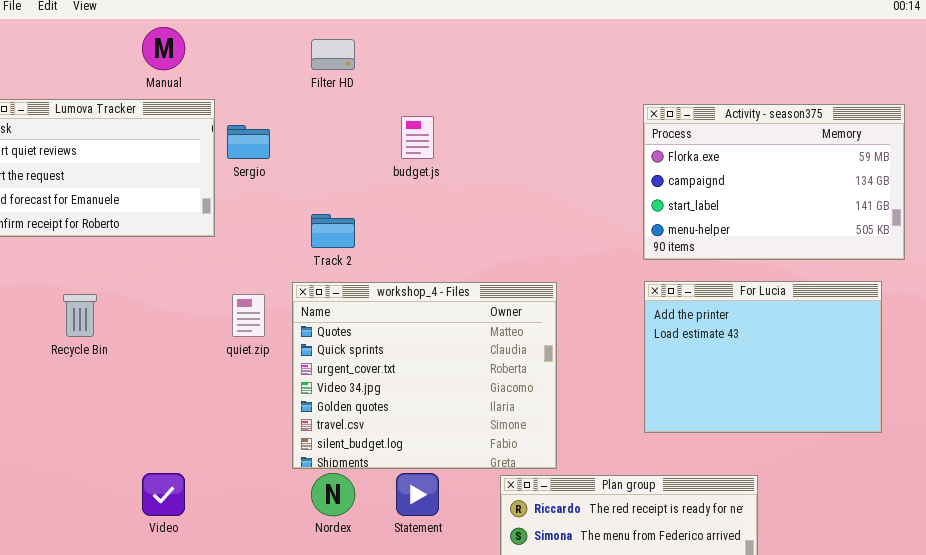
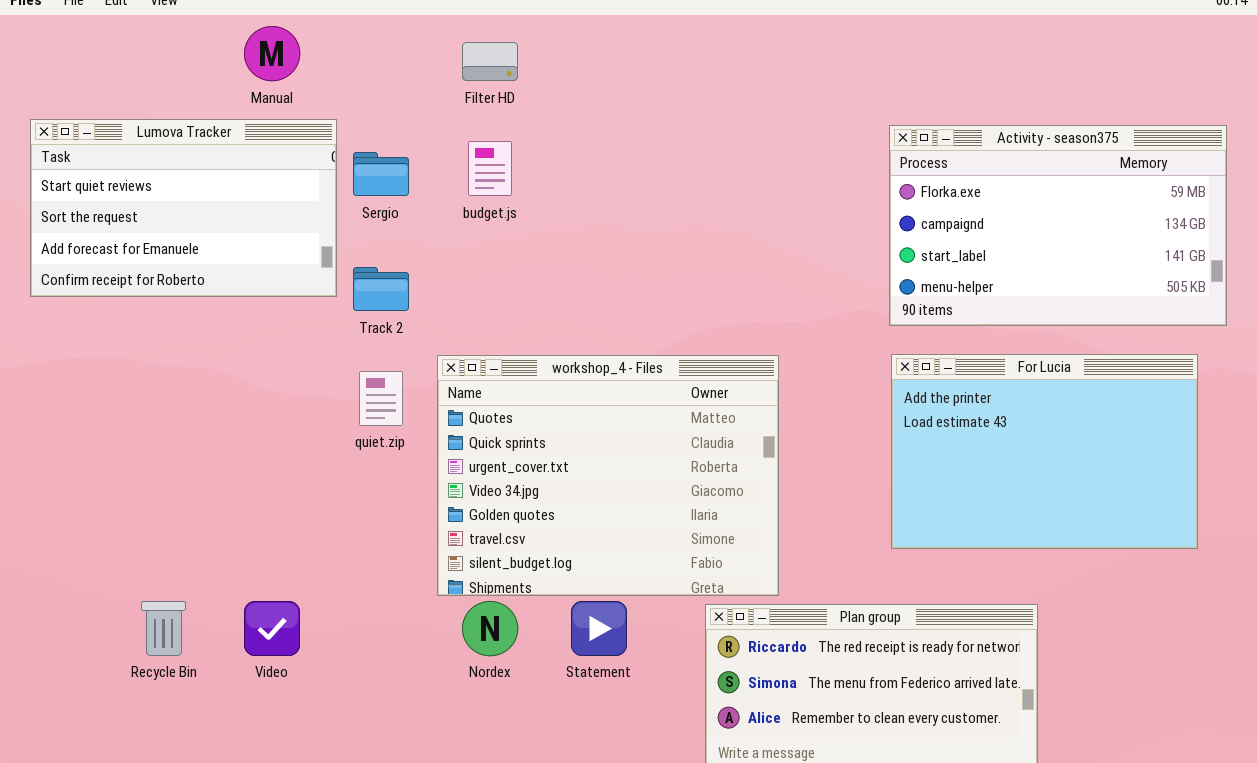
budget.js: [401,116,434,159] -> [468,141,512,196], moved
Track 2: [311,214,355,248] -> [353,267,409,311], moved
Recycle Bin: [63,294,97,337] -> [141,601,186,656], moved

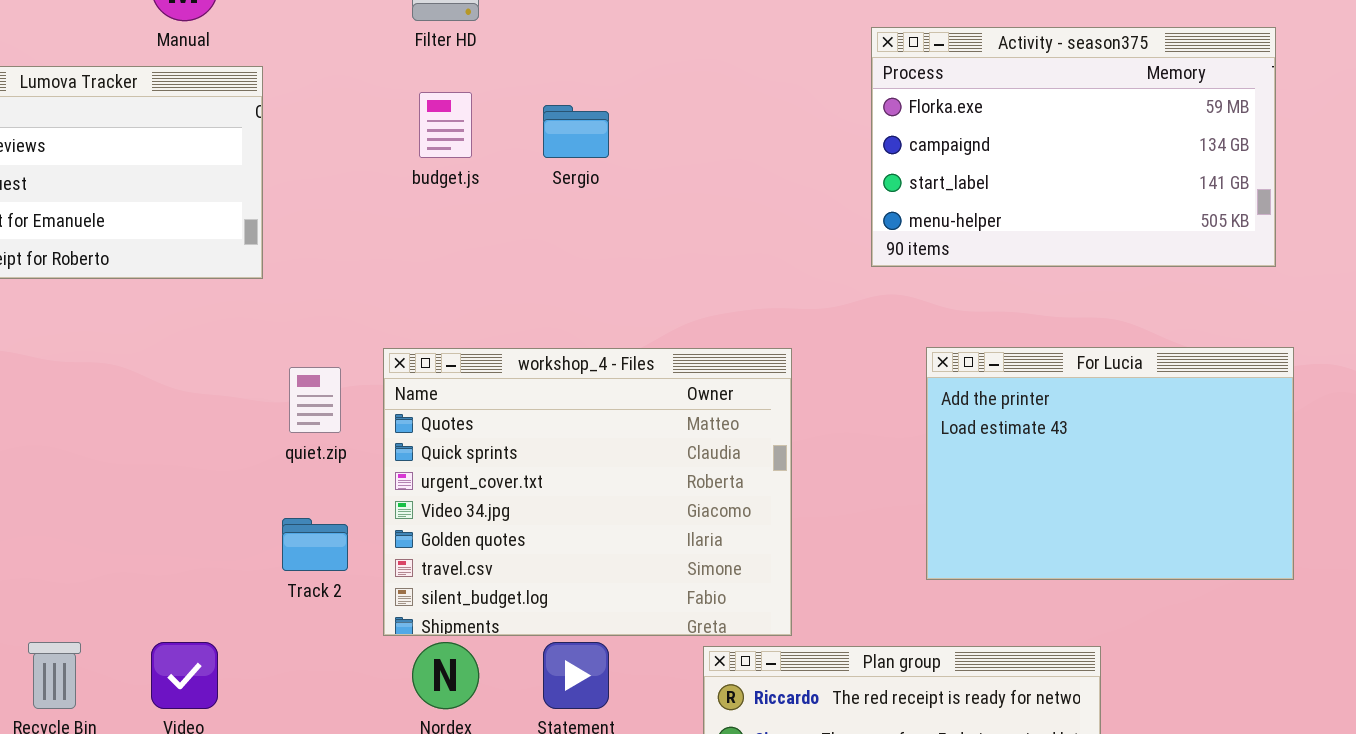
Activity - season375: [889,125,1227,326] -> [871,27,1276,267], moved
Sergio: [353,152,409,196] -> [543,105,609,158], moved
Track 2: [353,267,409,311] -> [282,518,348,571], moved

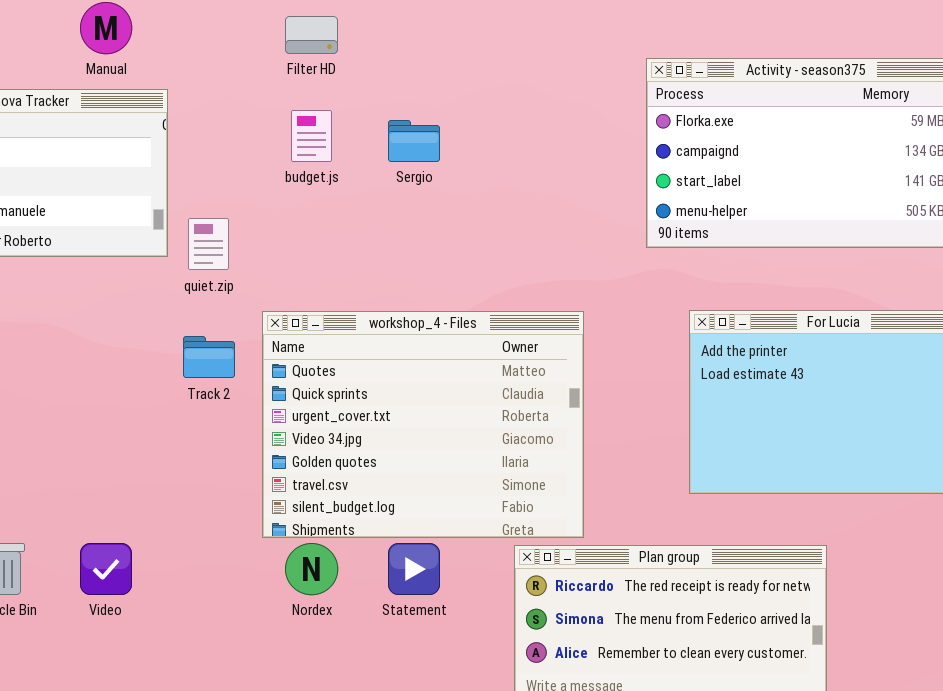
quiet.zip: [289,367,341,433] -> [188,218,229,270], moved
Track 2: [282,518,348,571] -> [183,336,235,378], moved

